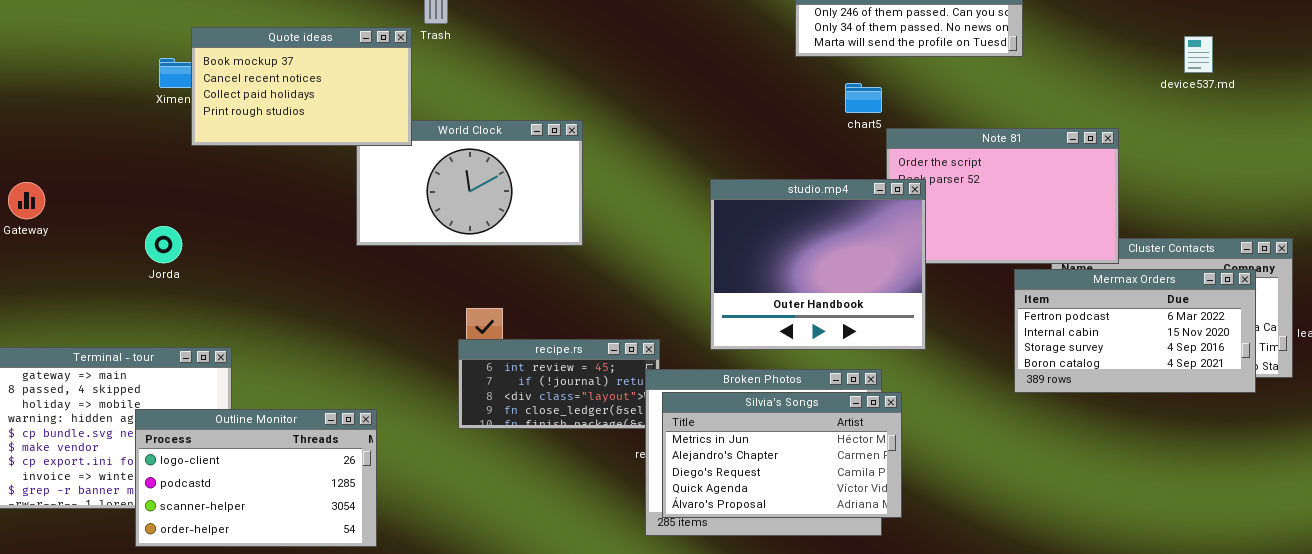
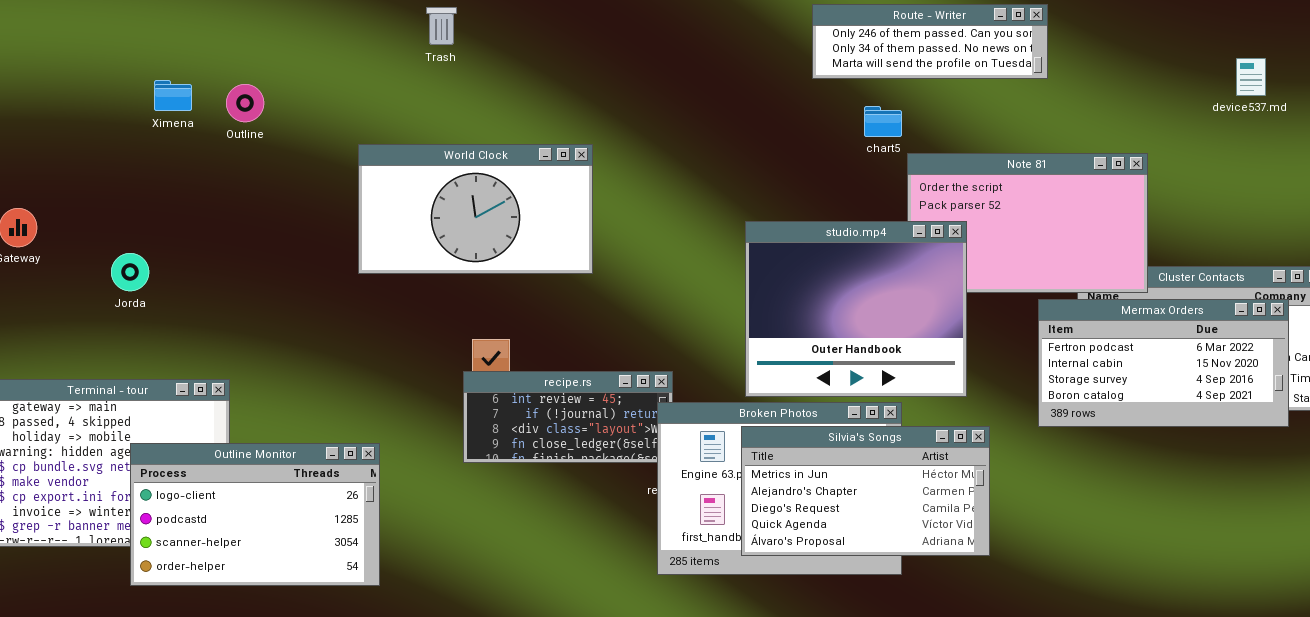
Quote ideas: [191,27,412,146] -> none, closed
device537.md: [1184,36,1213,73] -> [1236,58,1266,96], moved
studio.mp4: [710,179,926,350] -> [745,221,967,397], moved
Jorda: [145,226,182,263] -> [111,253,149,291], moved
Silvia's Songs: [662,392,902,518] -> [741,426,990,556], moved

